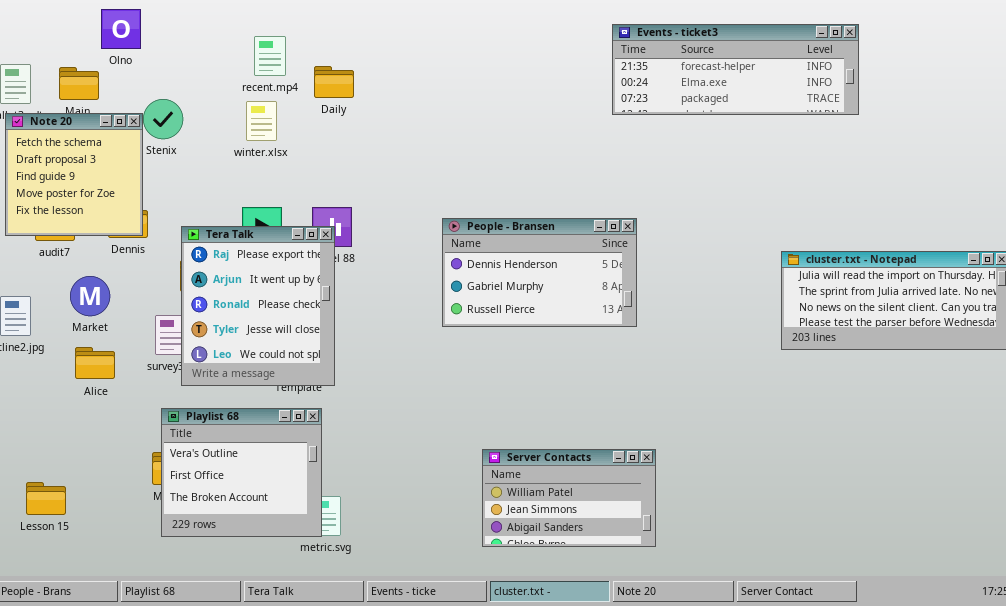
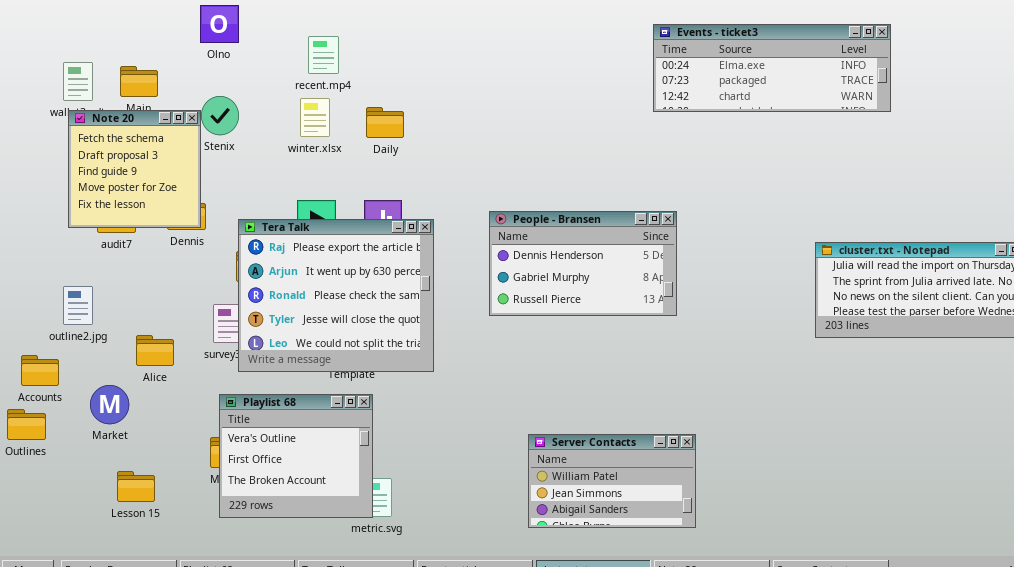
Olno: [101,9,141,49] -> [200,5,239,43], moved
Events - ticket3: [612,24,859,115] -> [653,24,891,112], scrolled down 1 row
Daily: [314,66,354,98] -> [366,107,404,138], moved
Tera Talk: [181,226,335,386] -> [238,219,434,372], resized
Market: [70,276,110,316] -> [90,385,129,424], moved
Lesson 15: [26,482,66,515] -> [117,471,155,502], moved

